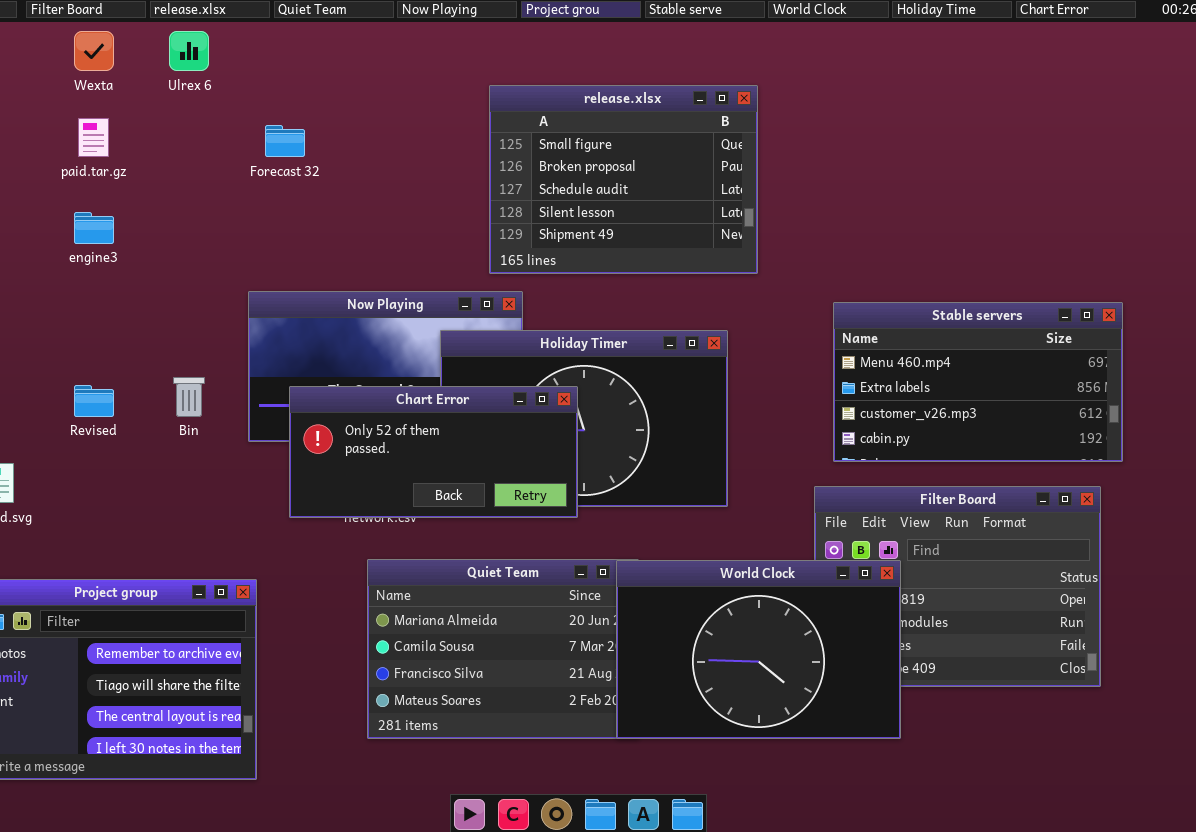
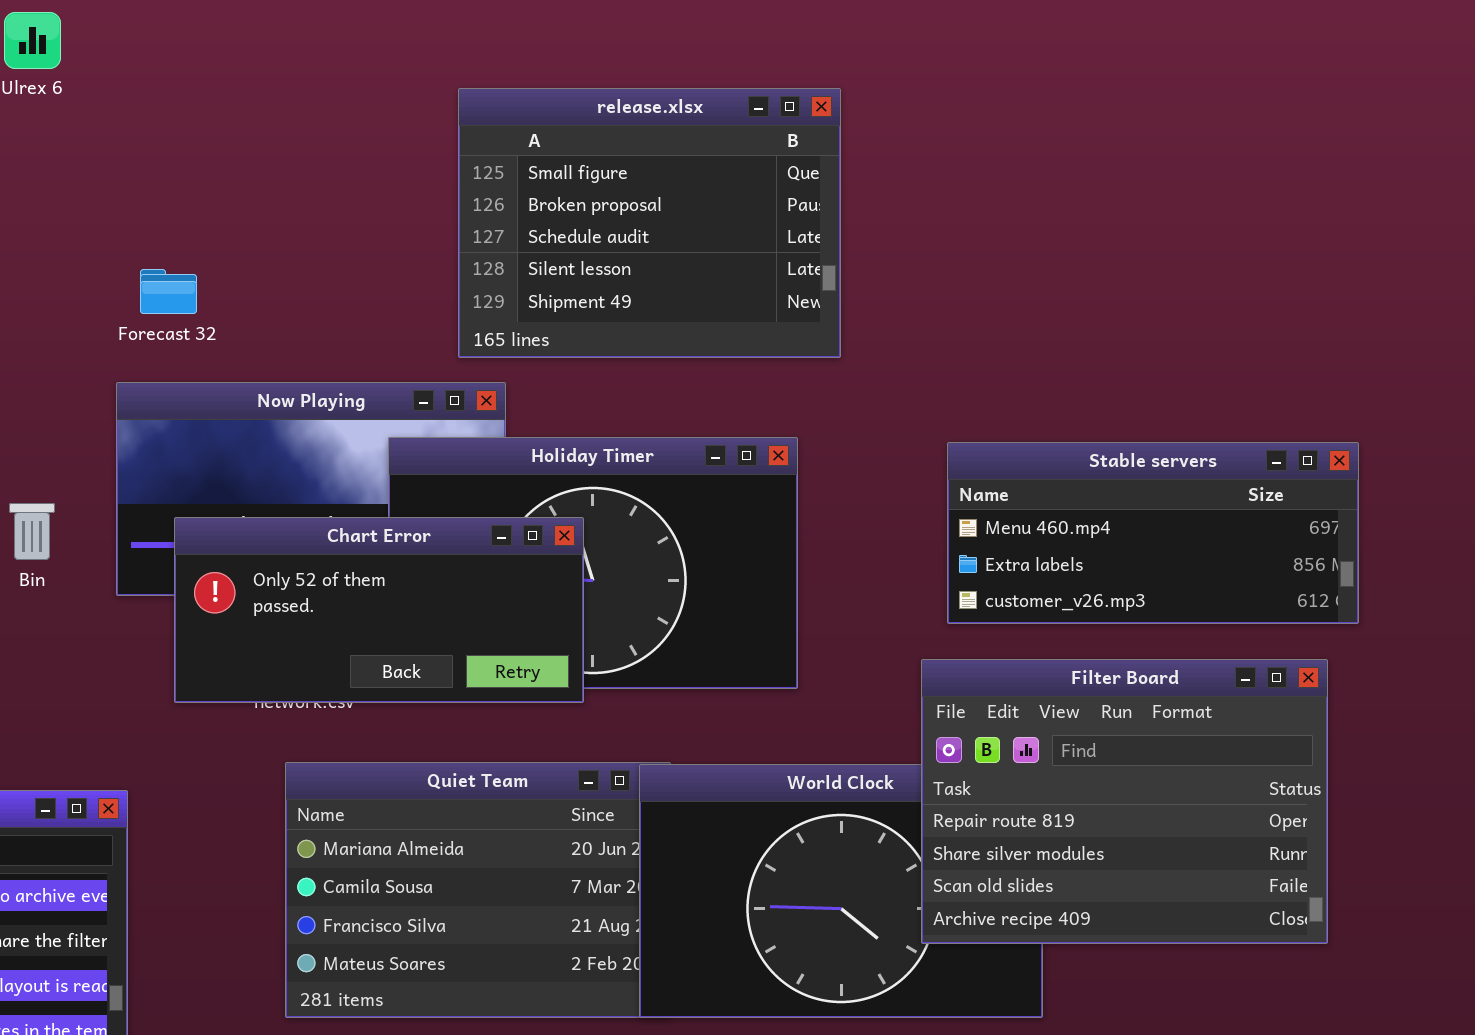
Forecast 32: [265,125,305,157] -> [140,269,197,314], moved
Stable servers: [833,302,1123,462] -> [947,442,1359,624], resized
Filter Board: [814,486,1101,687] -> [921,659,1328,944], raised

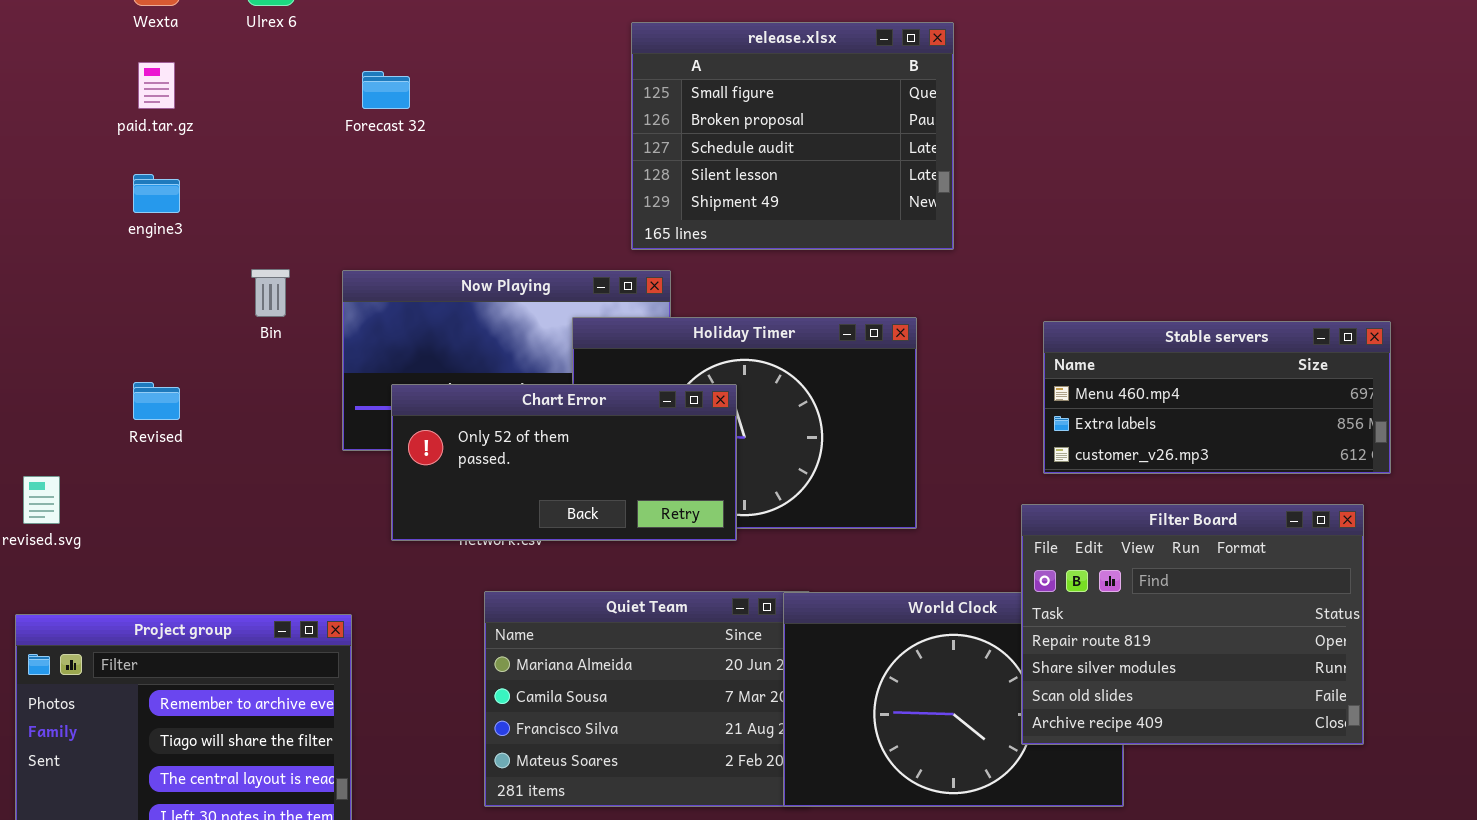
Forecast 32: [140,269,197,314] -> [362,71,410,109], moved
Bin: [9,503,55,560] -> [251,269,290,317], moved

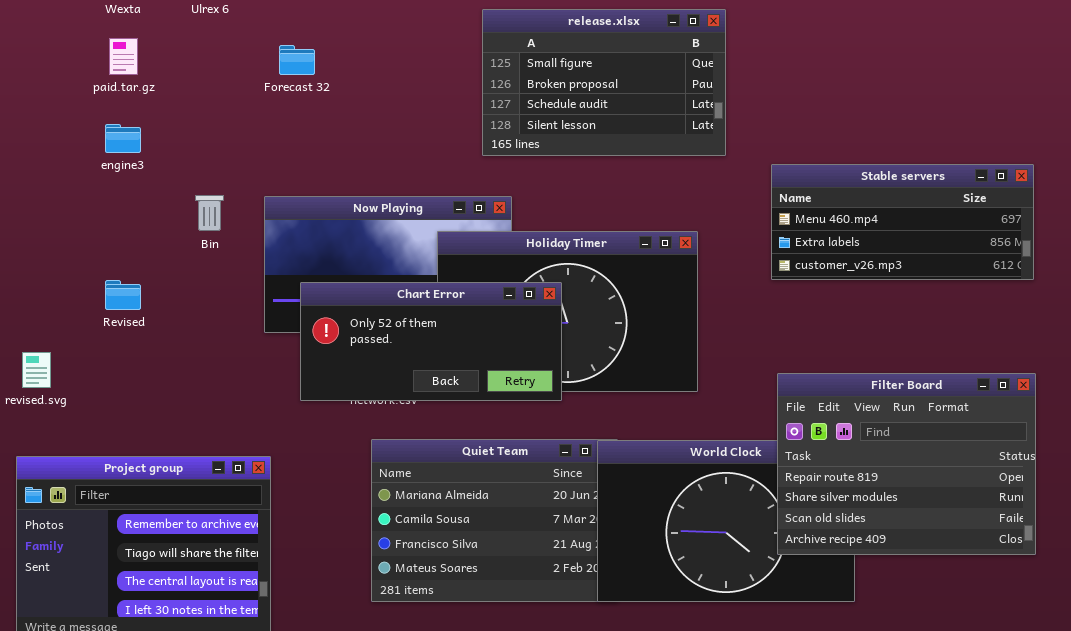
release.xlsx: [631,22,954,250] -> [482,9,726,156], resized
Stable servers: [1043,321,1391,474] -> [771,164,1034,280], moved

